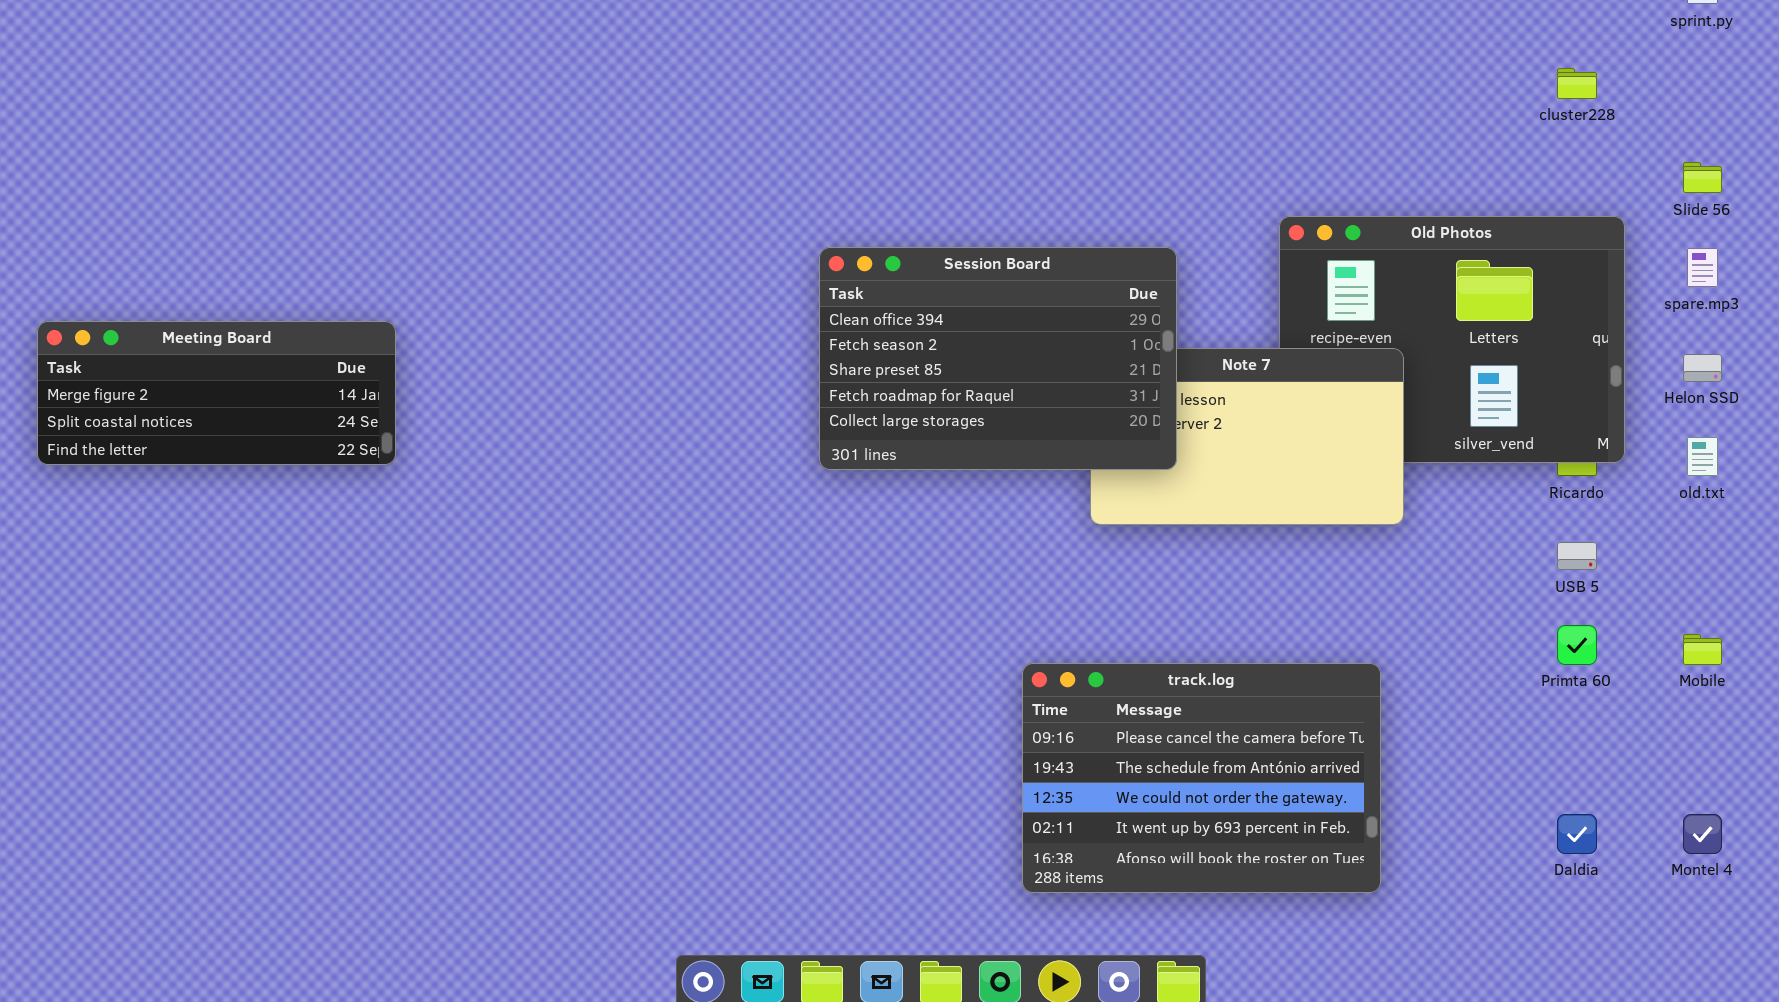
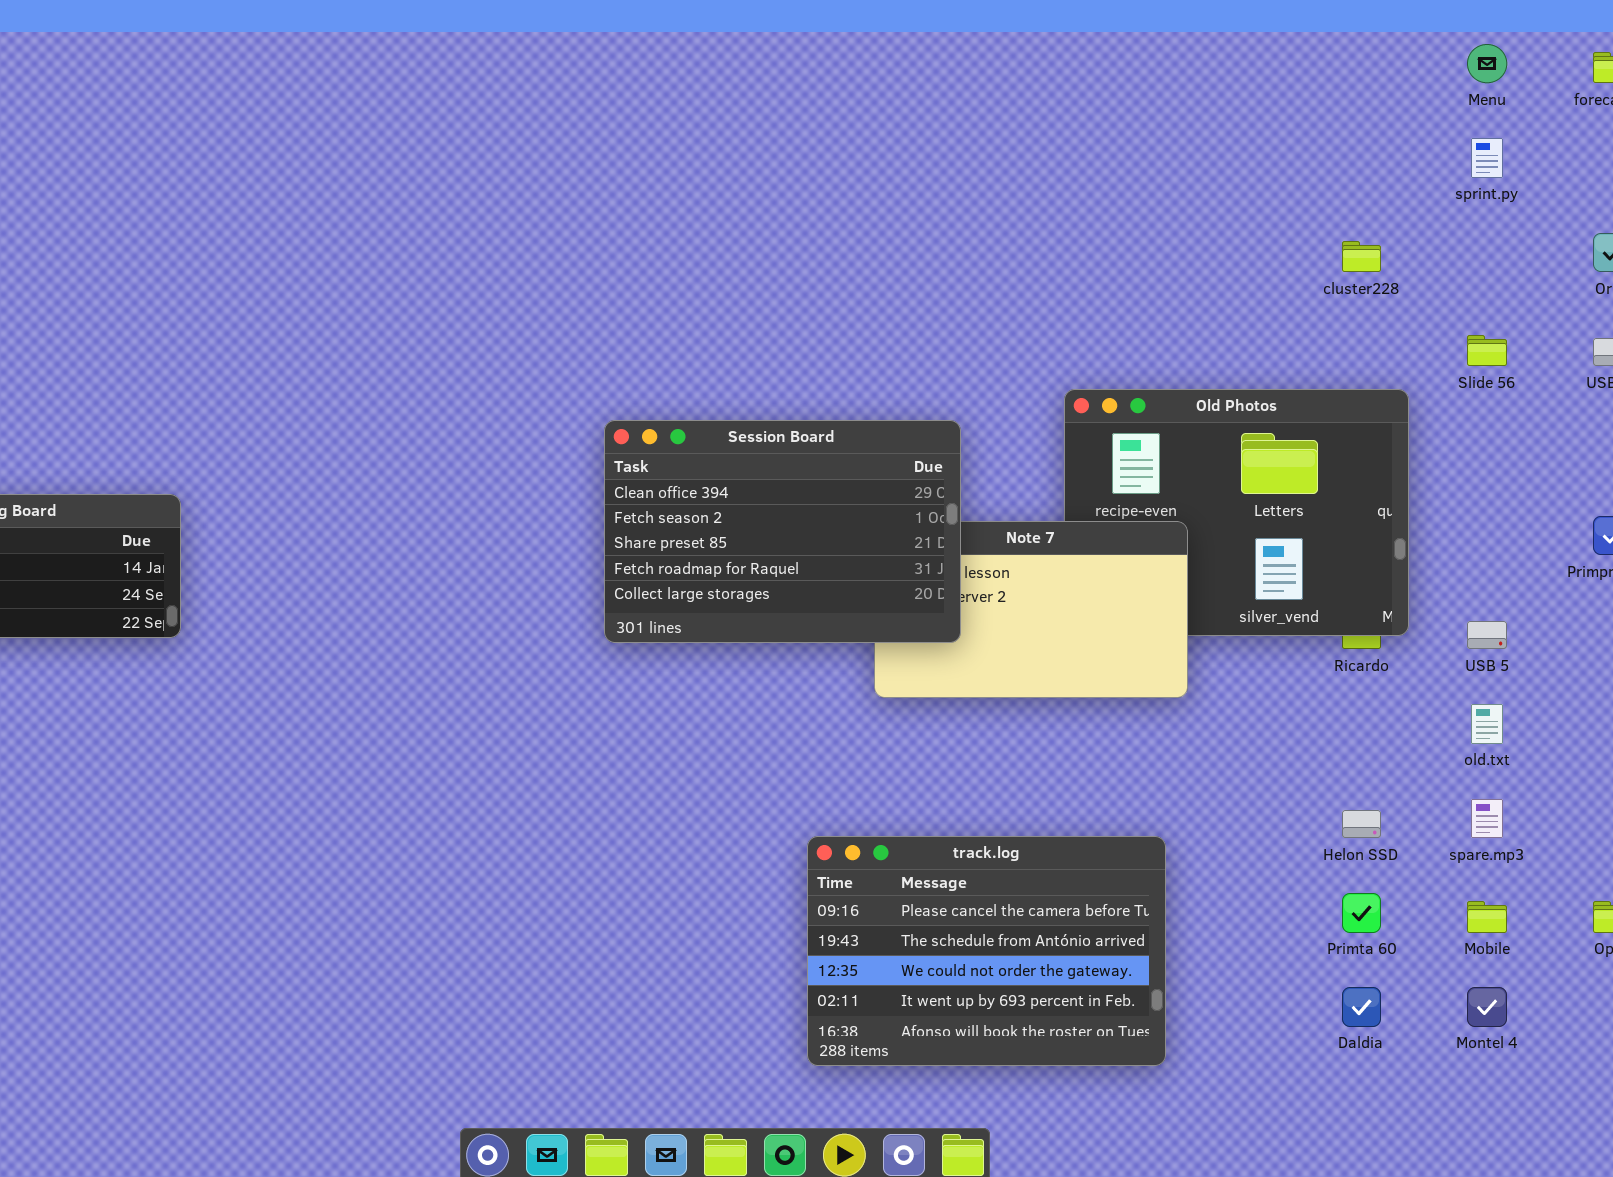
spare.mp3: [1687,248,1718,287] -> [1471,799,1503,838], moved
Helon SSD: [1683,354,1722,382] -> [1342,810,1381,838], moved
old.txt: [1687,437,1718,476] -> [1471,704,1503,744], moved
USB 5: [1557,542,1597,570] -> [1467,621,1507,649], moved
Primta 60: [1557,625,1597,665] -> [1342,893,1381,933], moved
Mobile: [1683,634,1722,665] -> [1467,901,1507,933], moved

